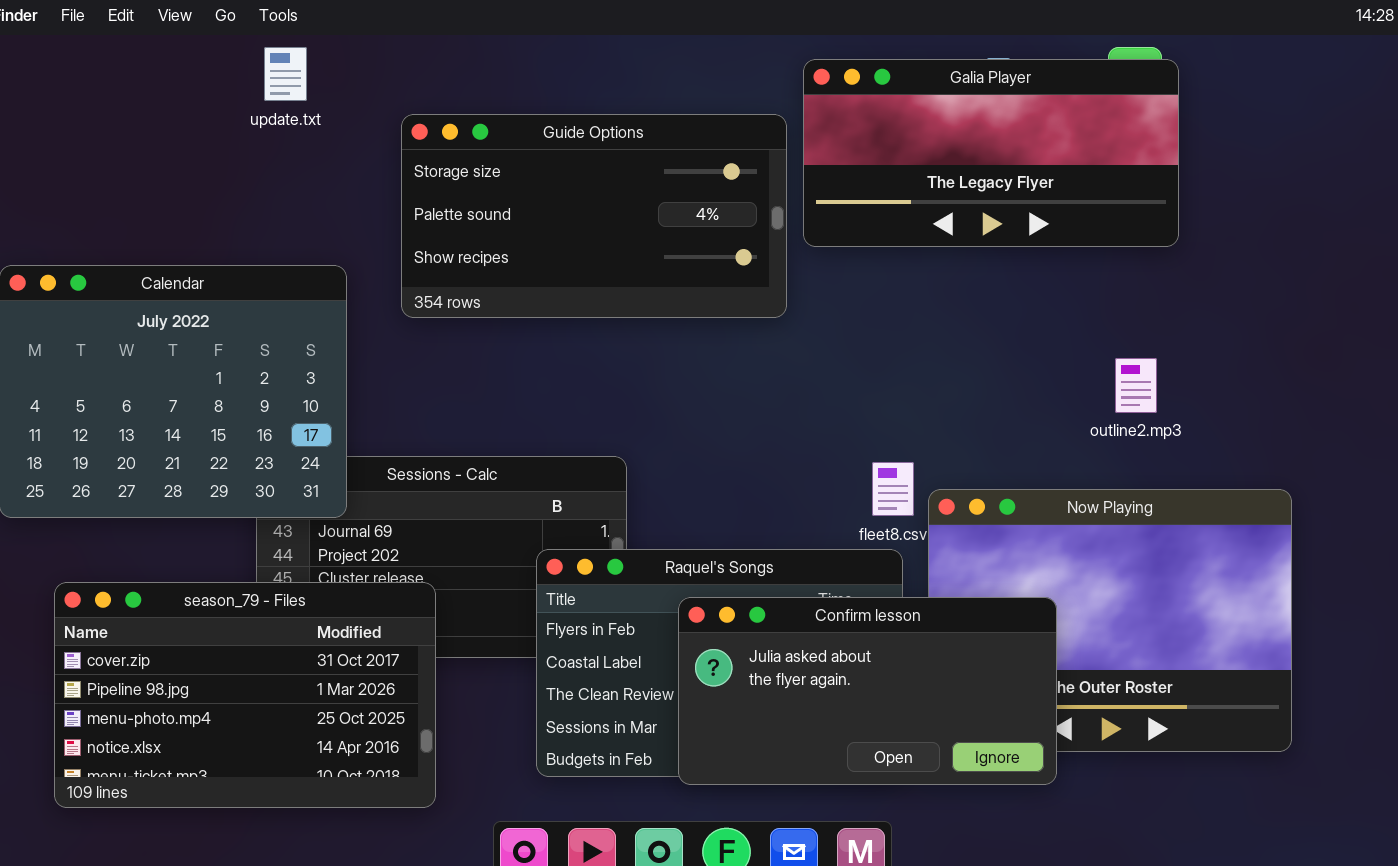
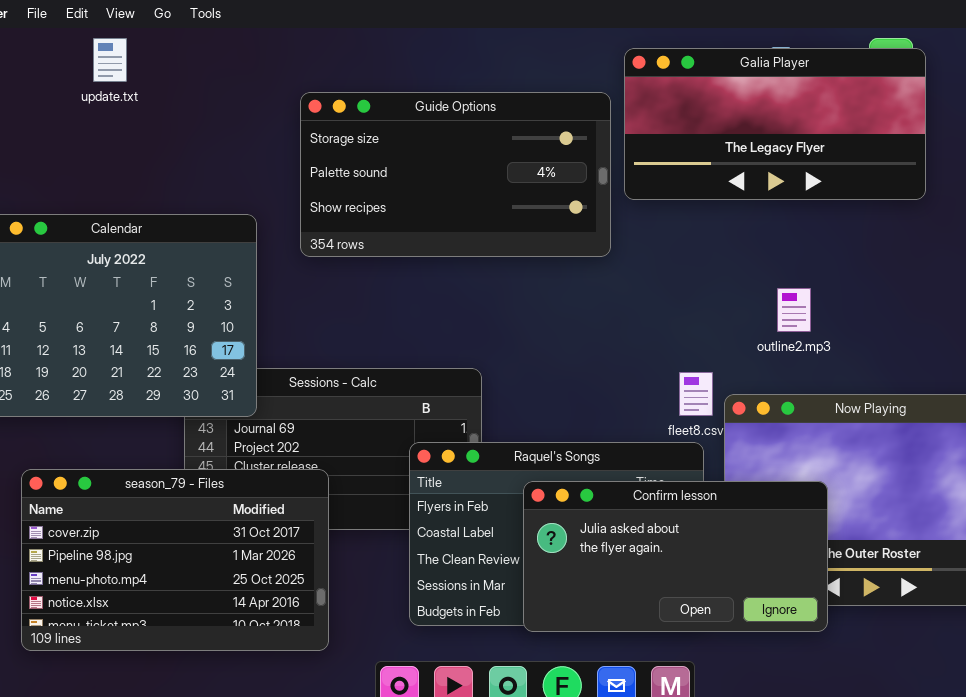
update.txt: [264,47,307,101] -> [93,38,127,82], moved
outline2.mp3: [1115,358,1157,413] -> [777,288,811,332], moved

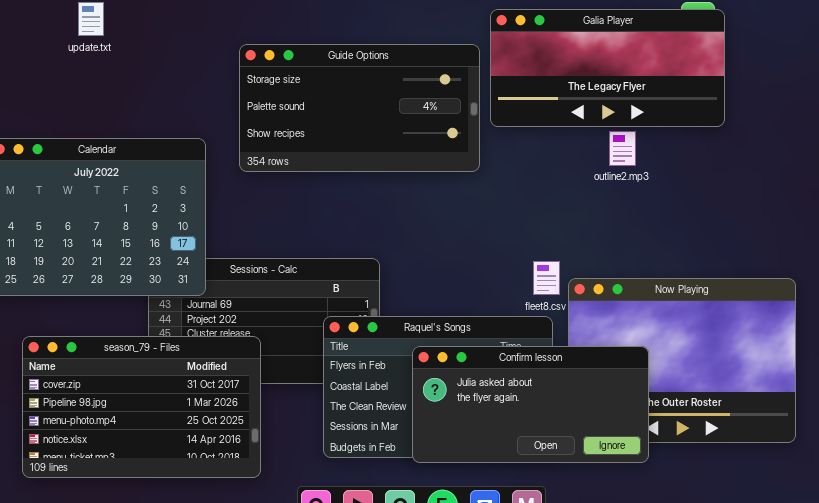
outline2.mp3: [777,288,811,332] -> [609,131,636,166], moved

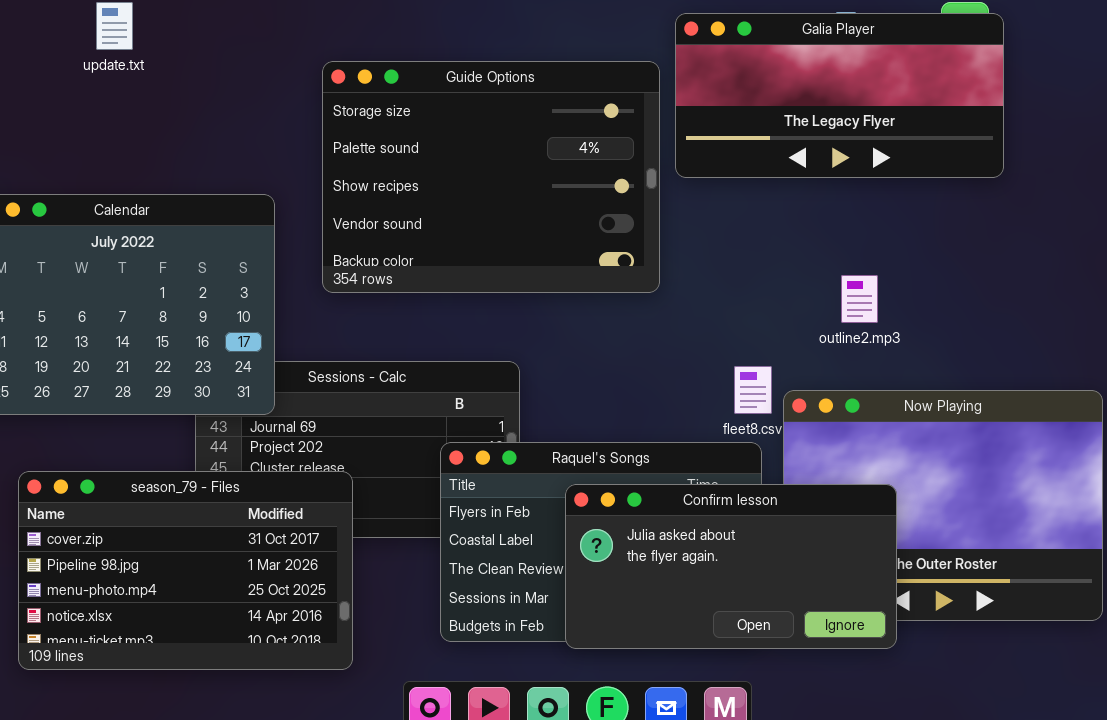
Guide Options: [239,44,480,172] -> [322,61,660,293], resized
outline2.mp3: [609,131,636,166] -> [841,275,878,323], moved

